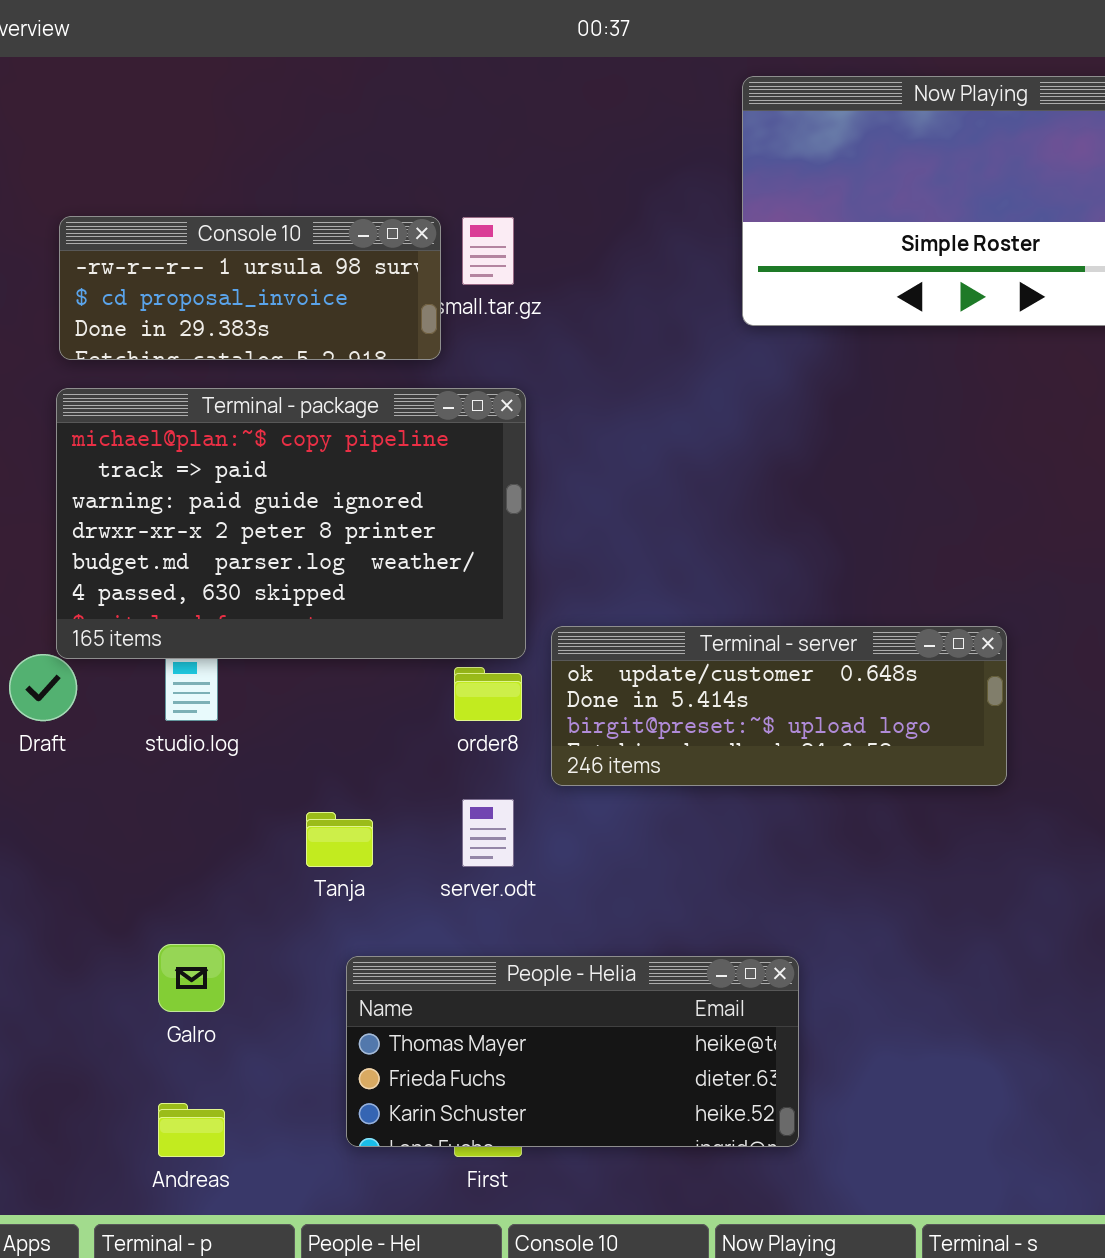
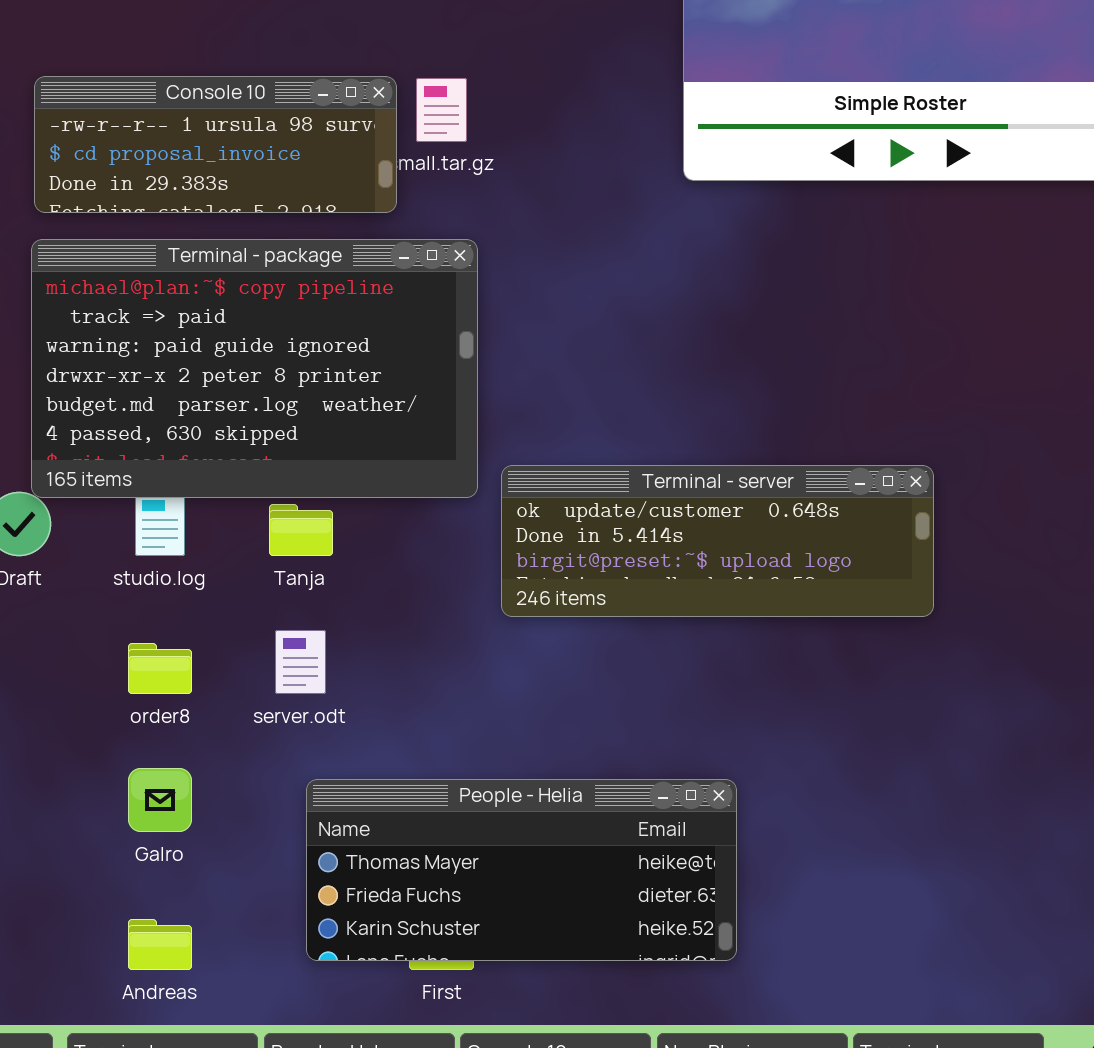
order8: [454,667,522,721] -> [128,643,192,694], moved
server.odt: [462,799,514,867] -> [275,630,326,694], moved
Tanja: [306,812,373,867] -> [269,504,333,556], moved

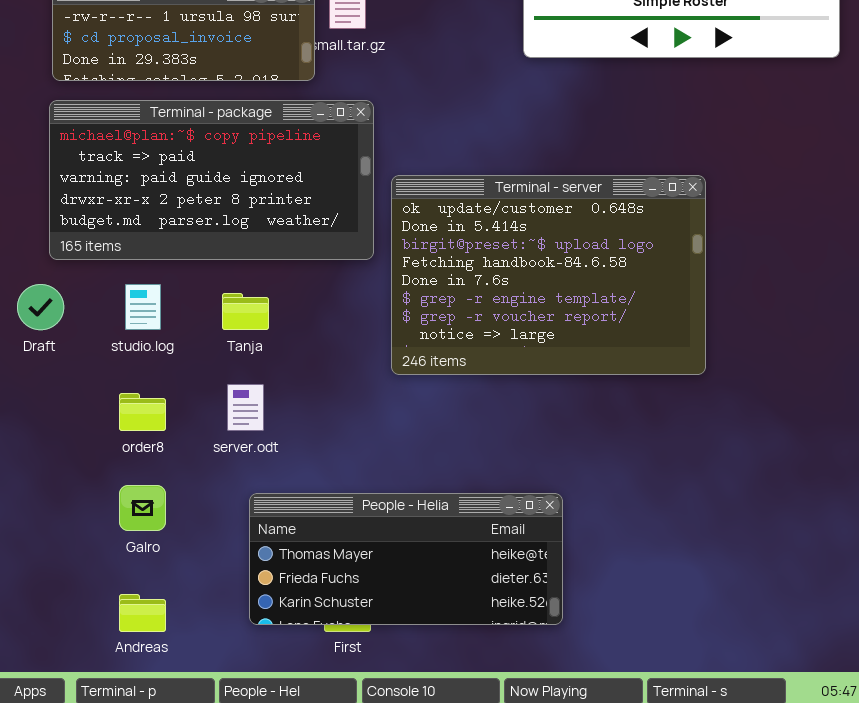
Terminal - package: [31,239,478,498] -> [49,100,374,260], resized
Terminal - server: [501,465,934,617] -> [391,175,706,375], resized

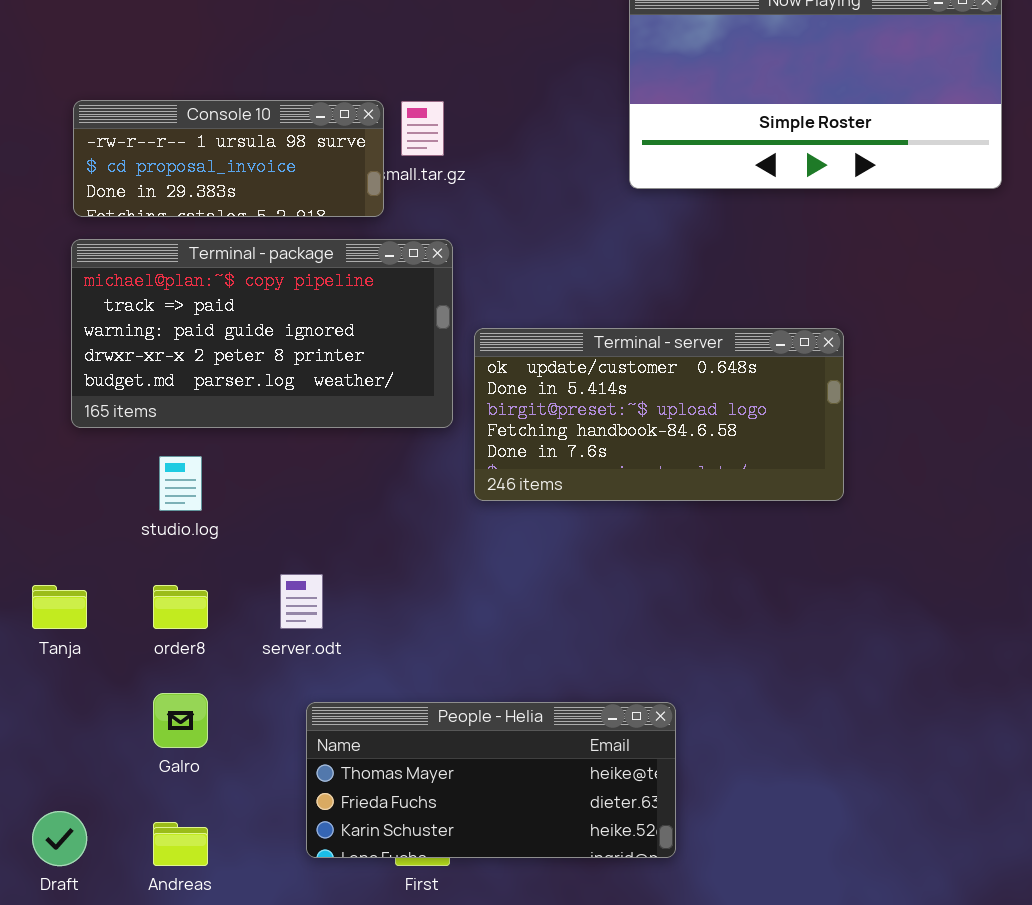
Terminal - server: [391,175,706,375] -> [474,328,844,501], resized
Draft: [17,284,64,330] -> [32,811,87,866], moved
Tanja: [222,293,269,330] -> [32,585,87,629], moved

